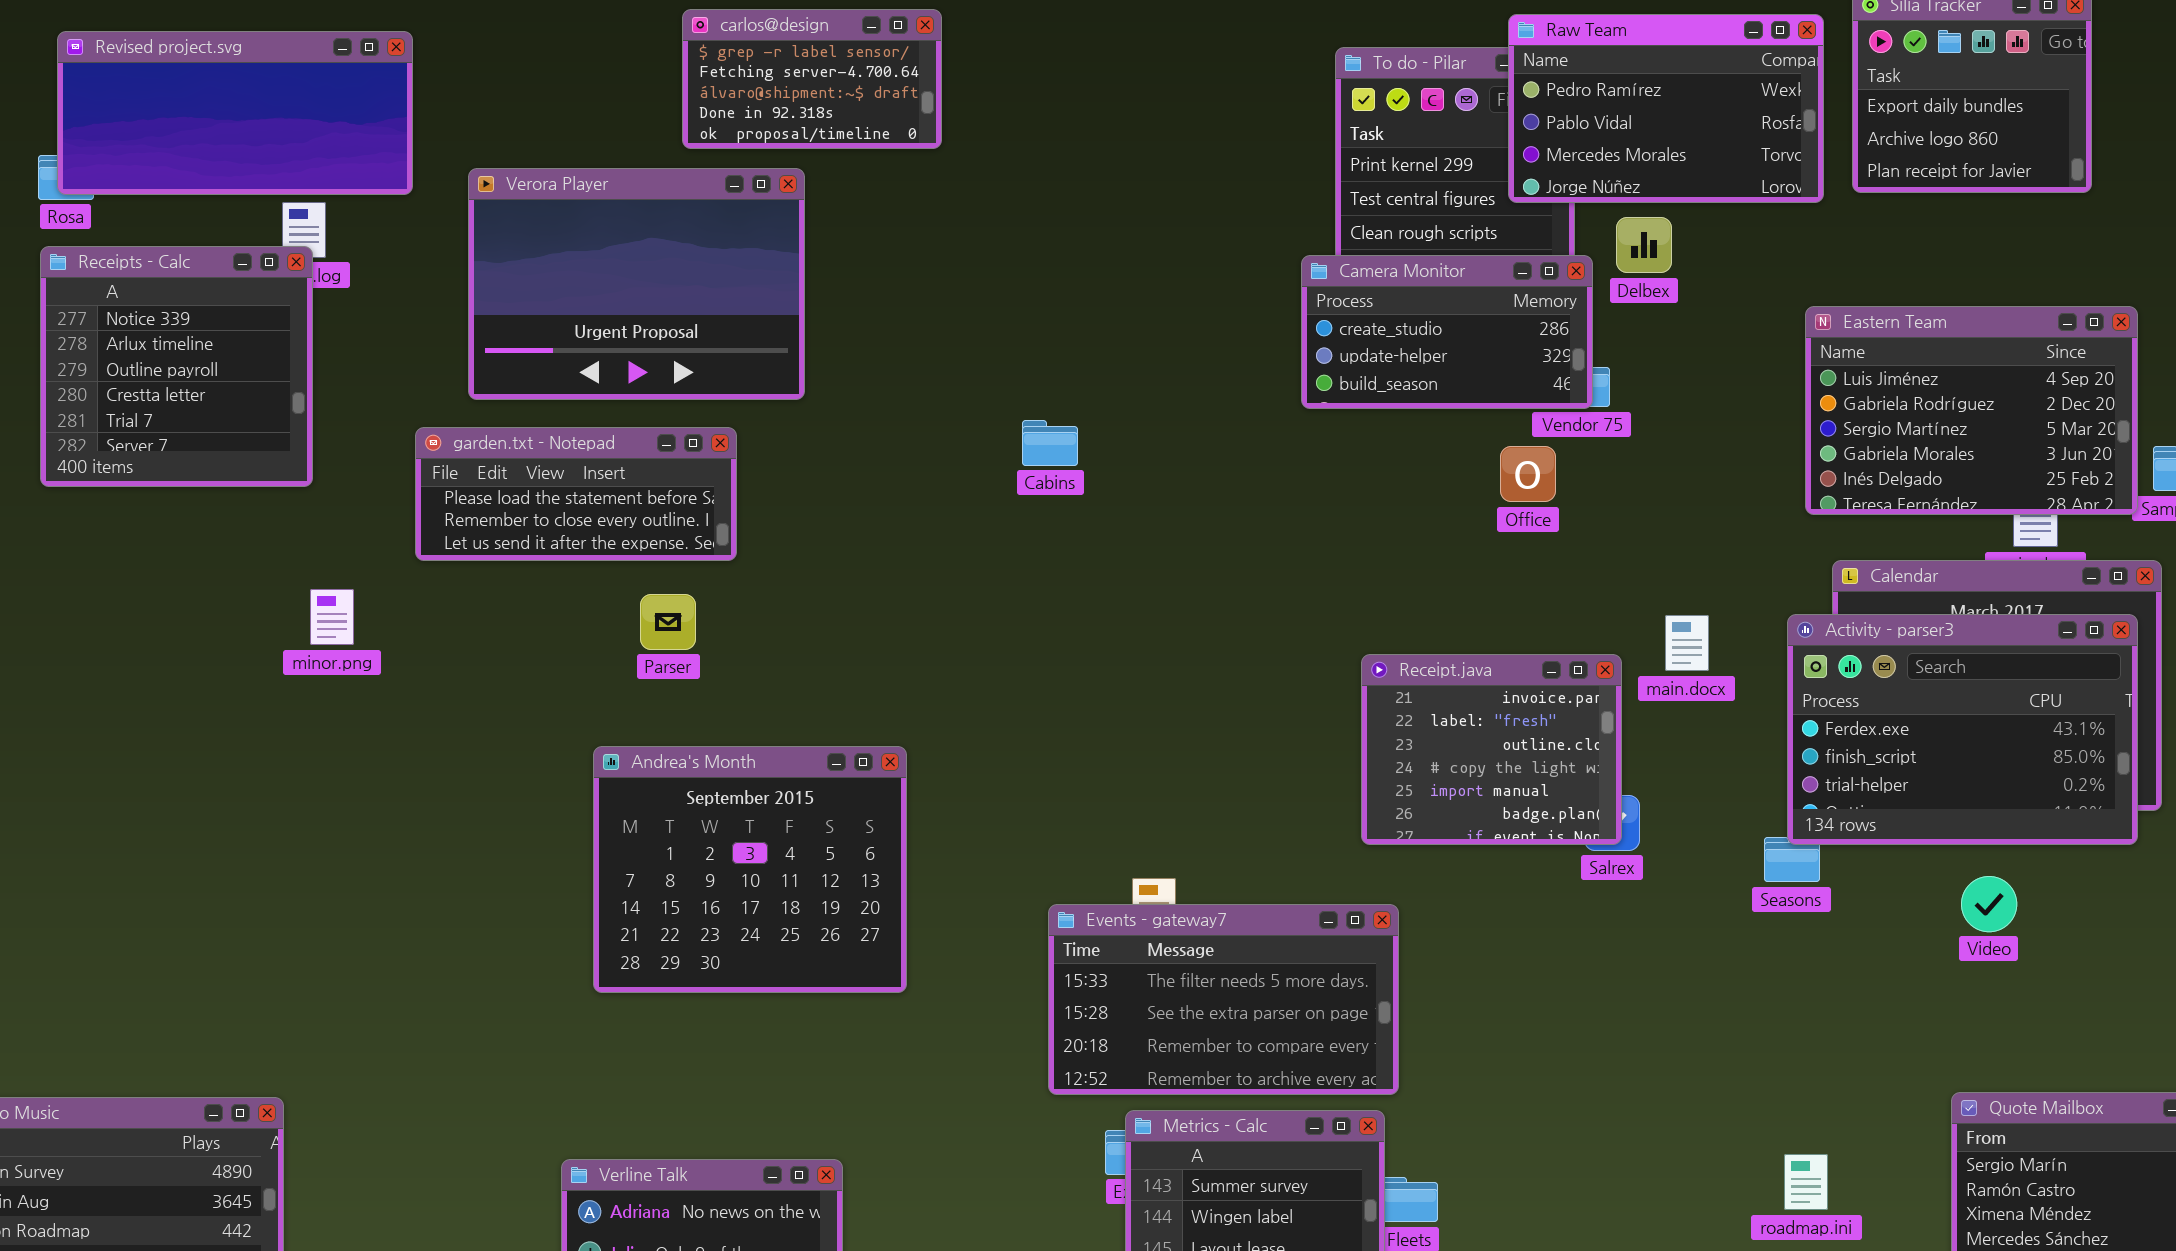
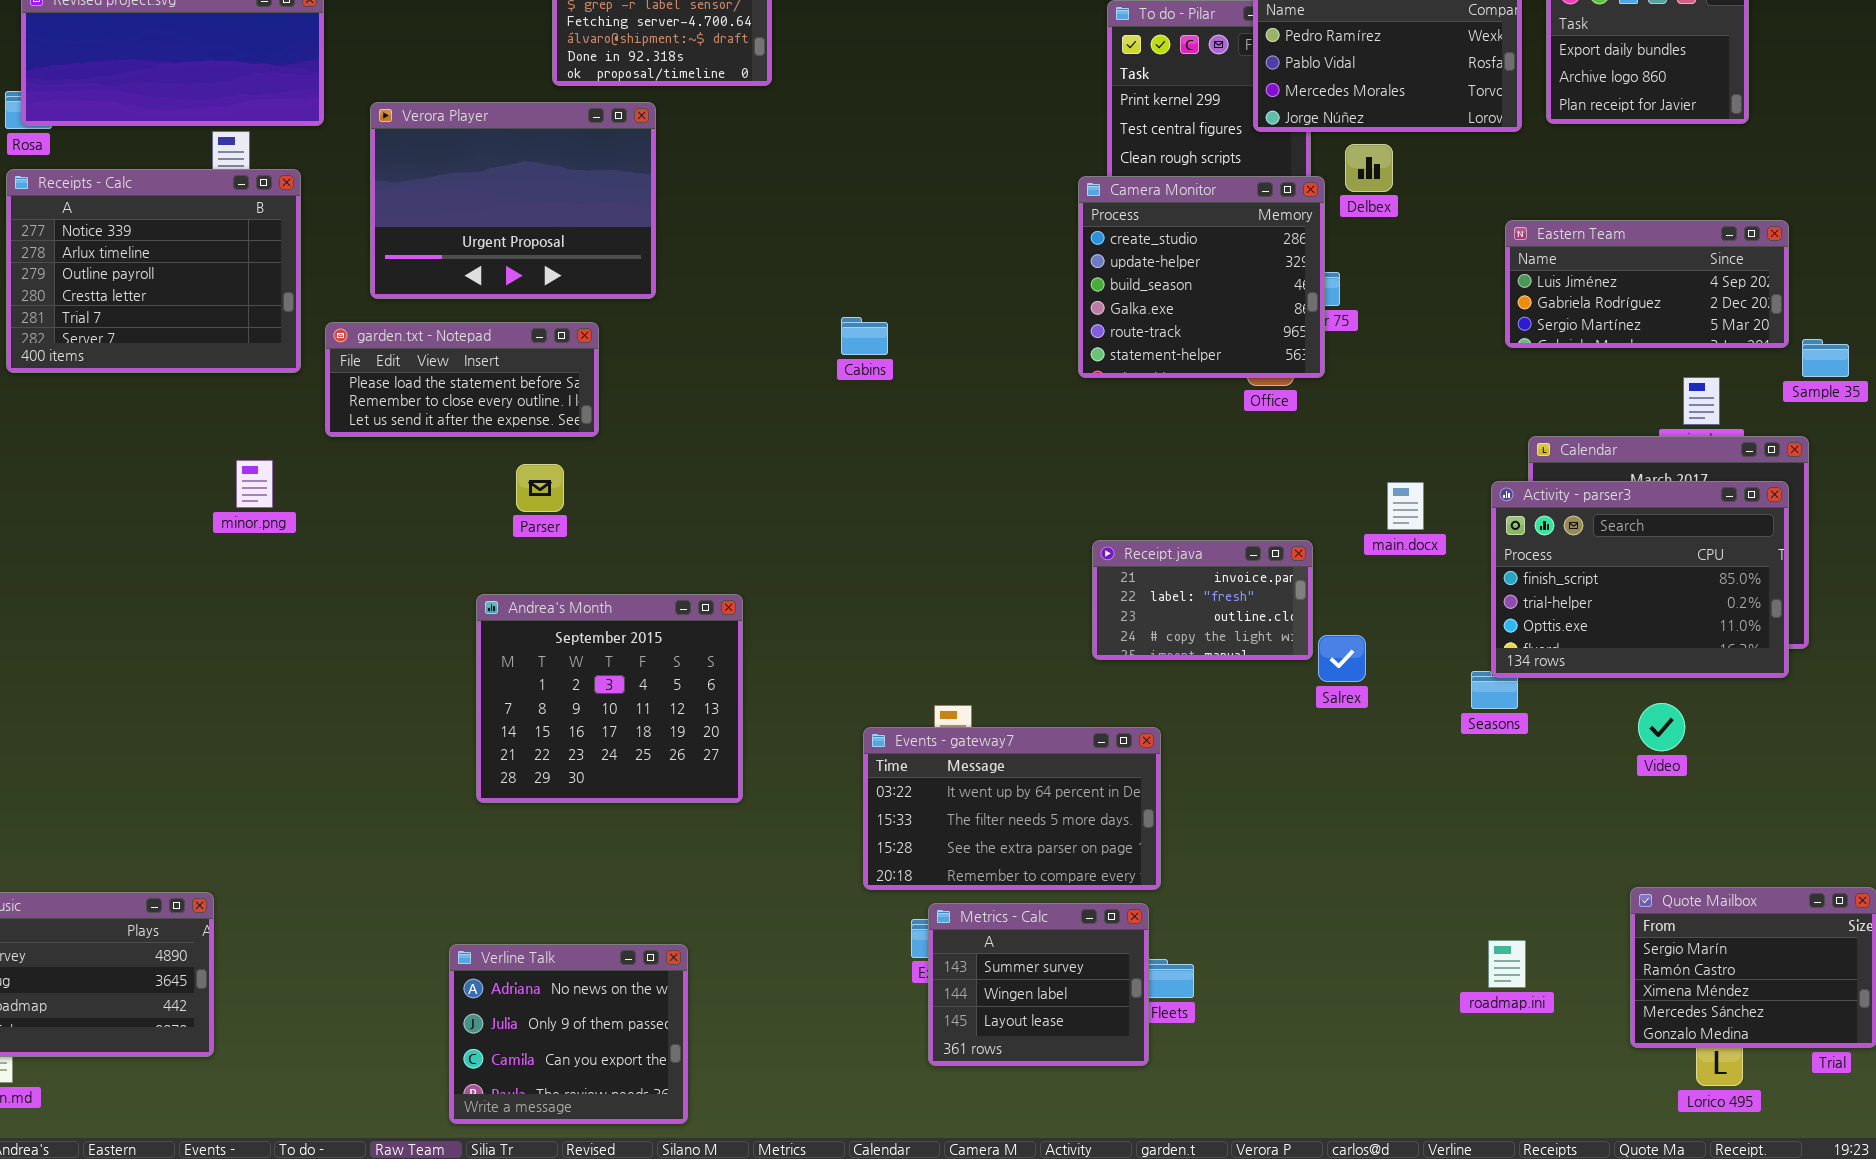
Receipts - Calc: [40,246,313,487] -> [6,169,301,373], resized
Camera Monitor: [1301,255,1593,409] -> [1078,176,1325,378], resized
Eastern Team: [1805,306,2138,515] -> [1505,220,1789,348], resized
Activity - parser3: [1787,614,2138,845] -> [1491,481,1789,678], scrolled down 1 row
Receipt.java: [1361,654,1622,845] -> [1092,540,1313,660], moved, resized
Events - gateway7: [1048,904,1399,1095] -> [863,727,1161,890], scrolled up 1 row

